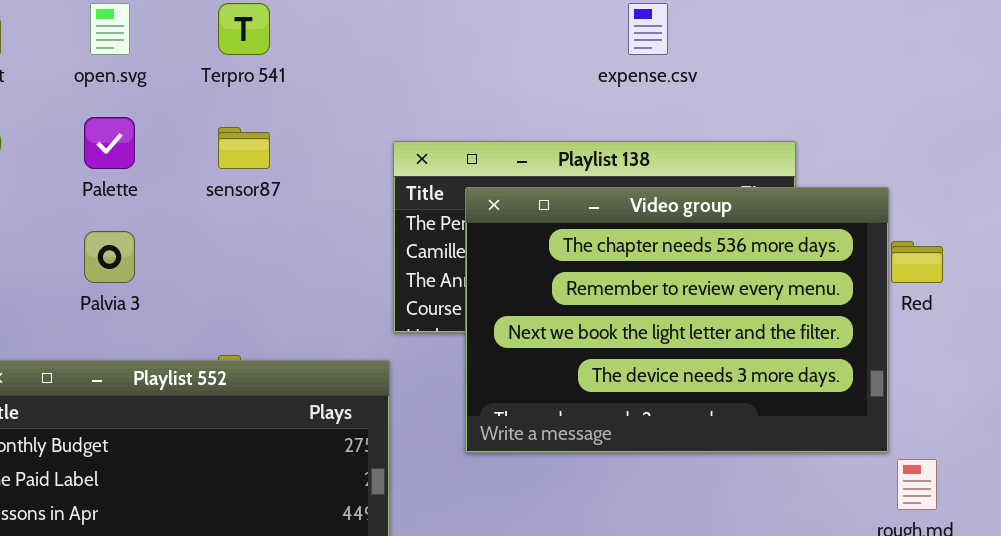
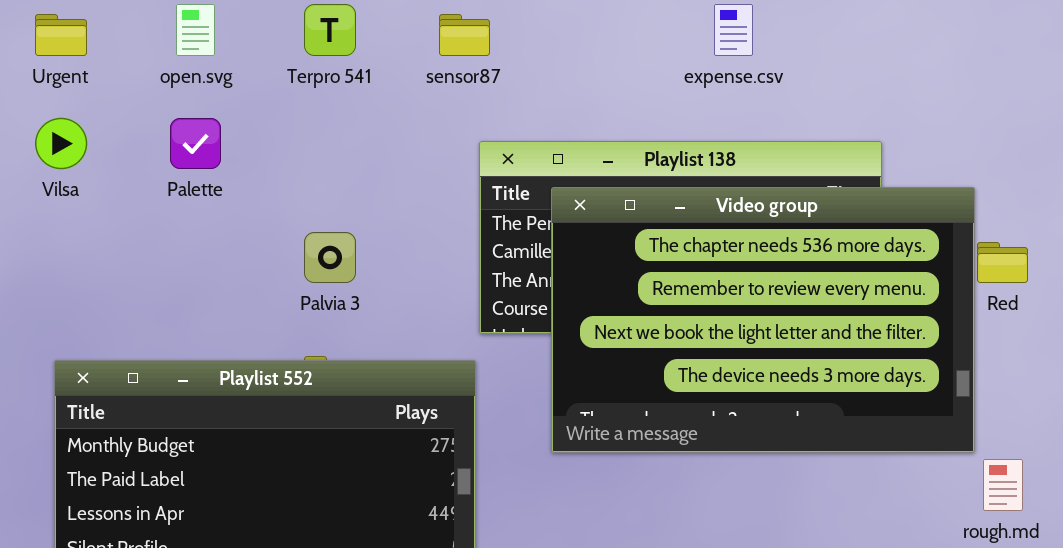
sensor87: [218,127,270,169] -> [439,14,490,56], moved
Palvia 3: [84,231,135,283] -> [304,232,356,283], moved

